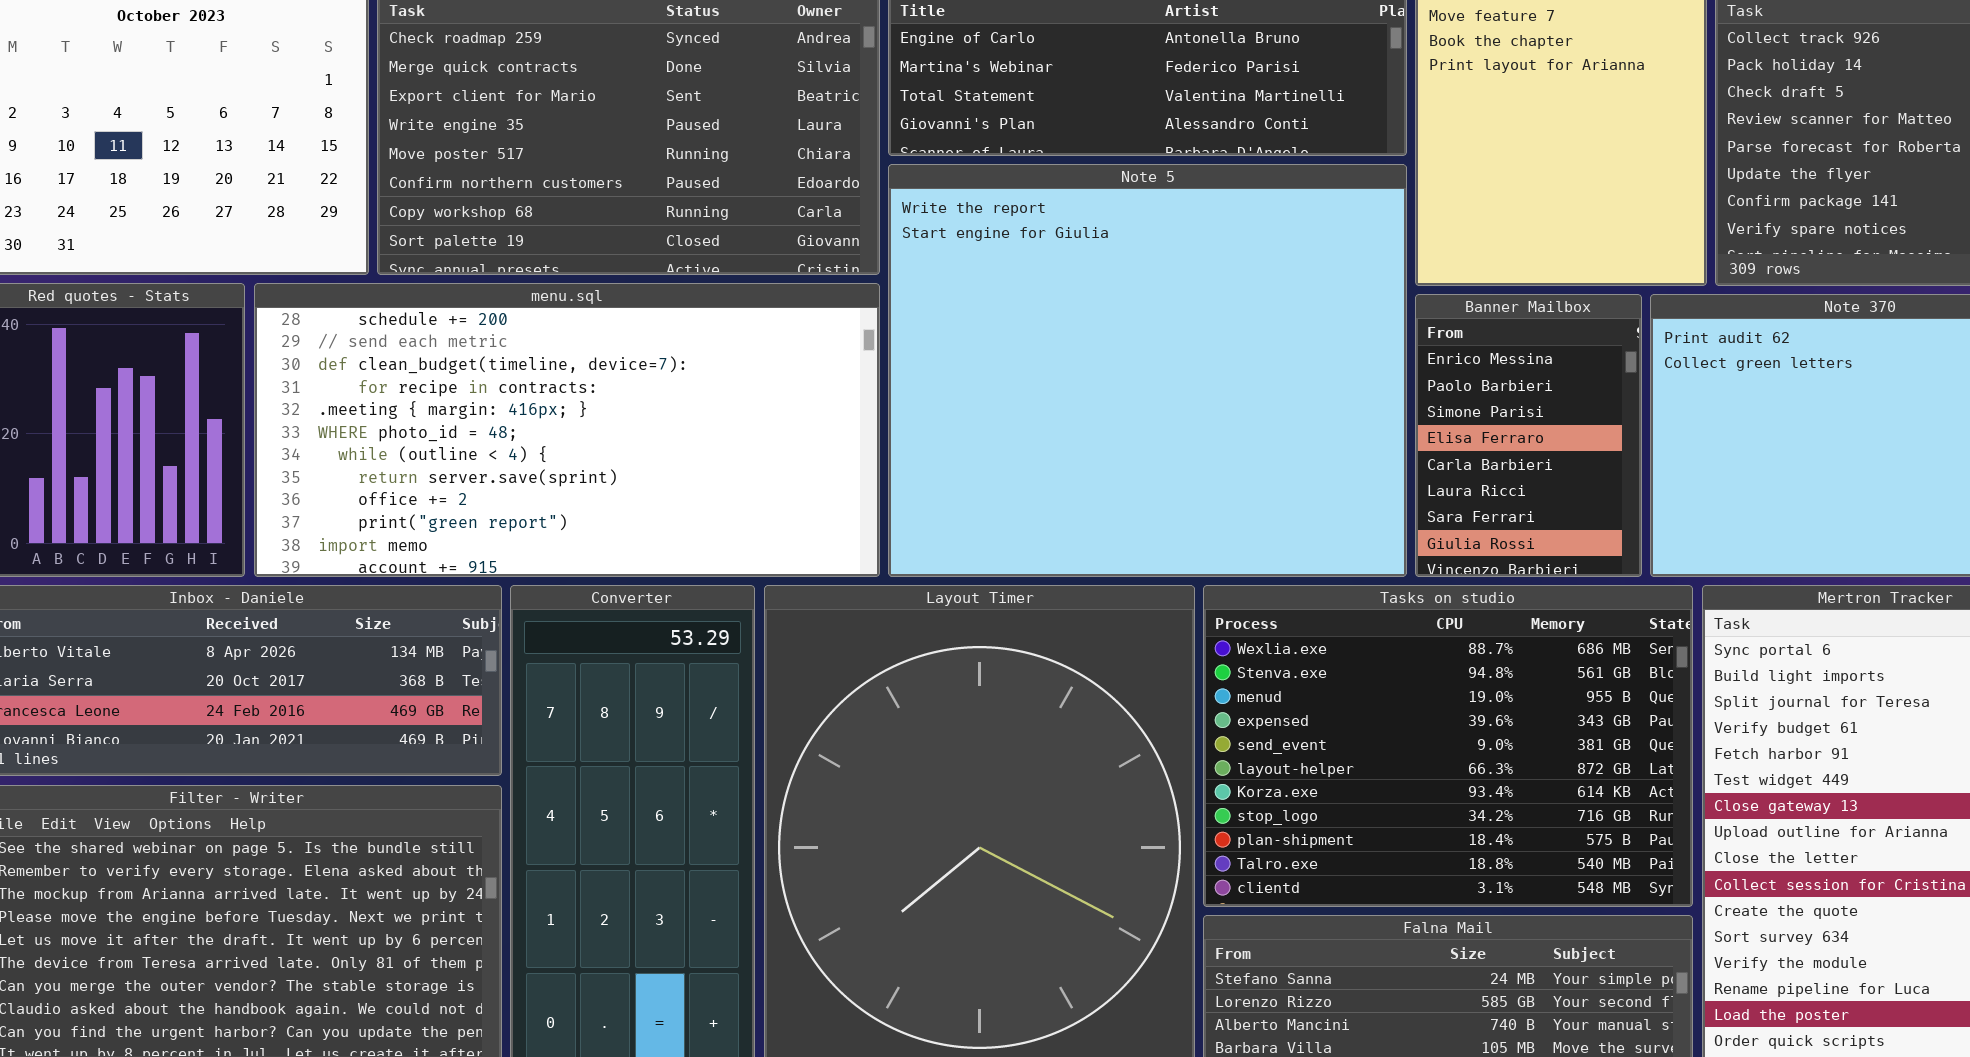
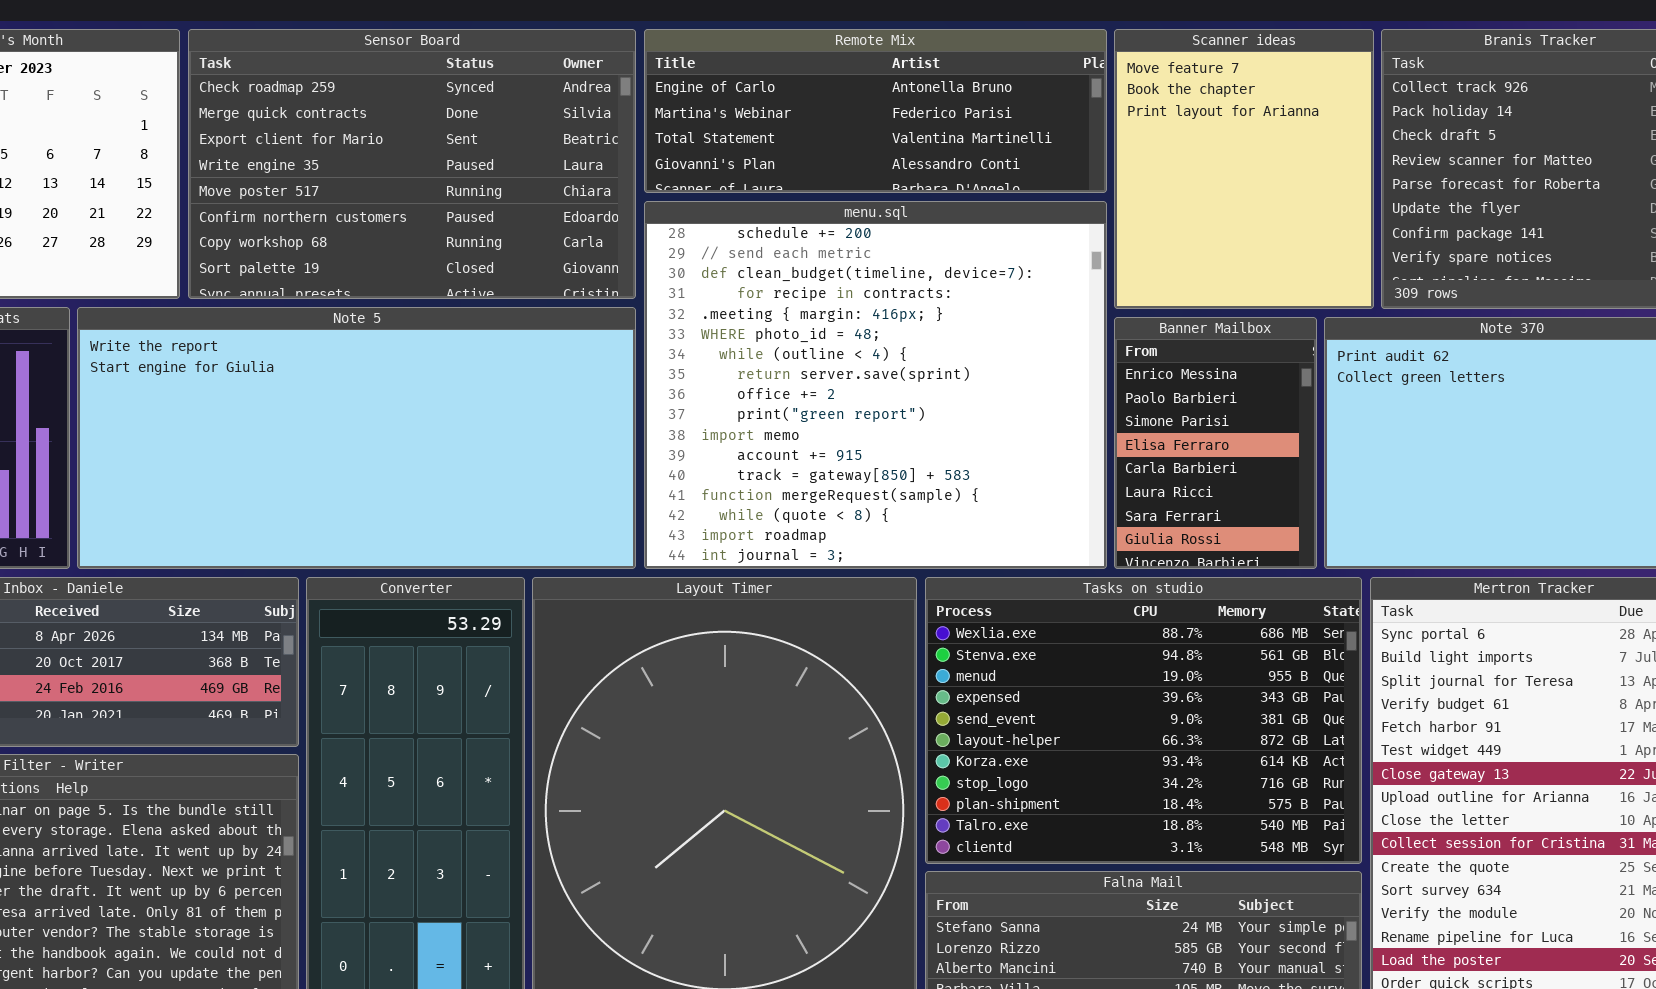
Note 5: [888,164,1407,577] -> [77,307,636,569], moved, resized
menu.sql: [254,283,880,577] -> [644,201,1107,569], moved, resized

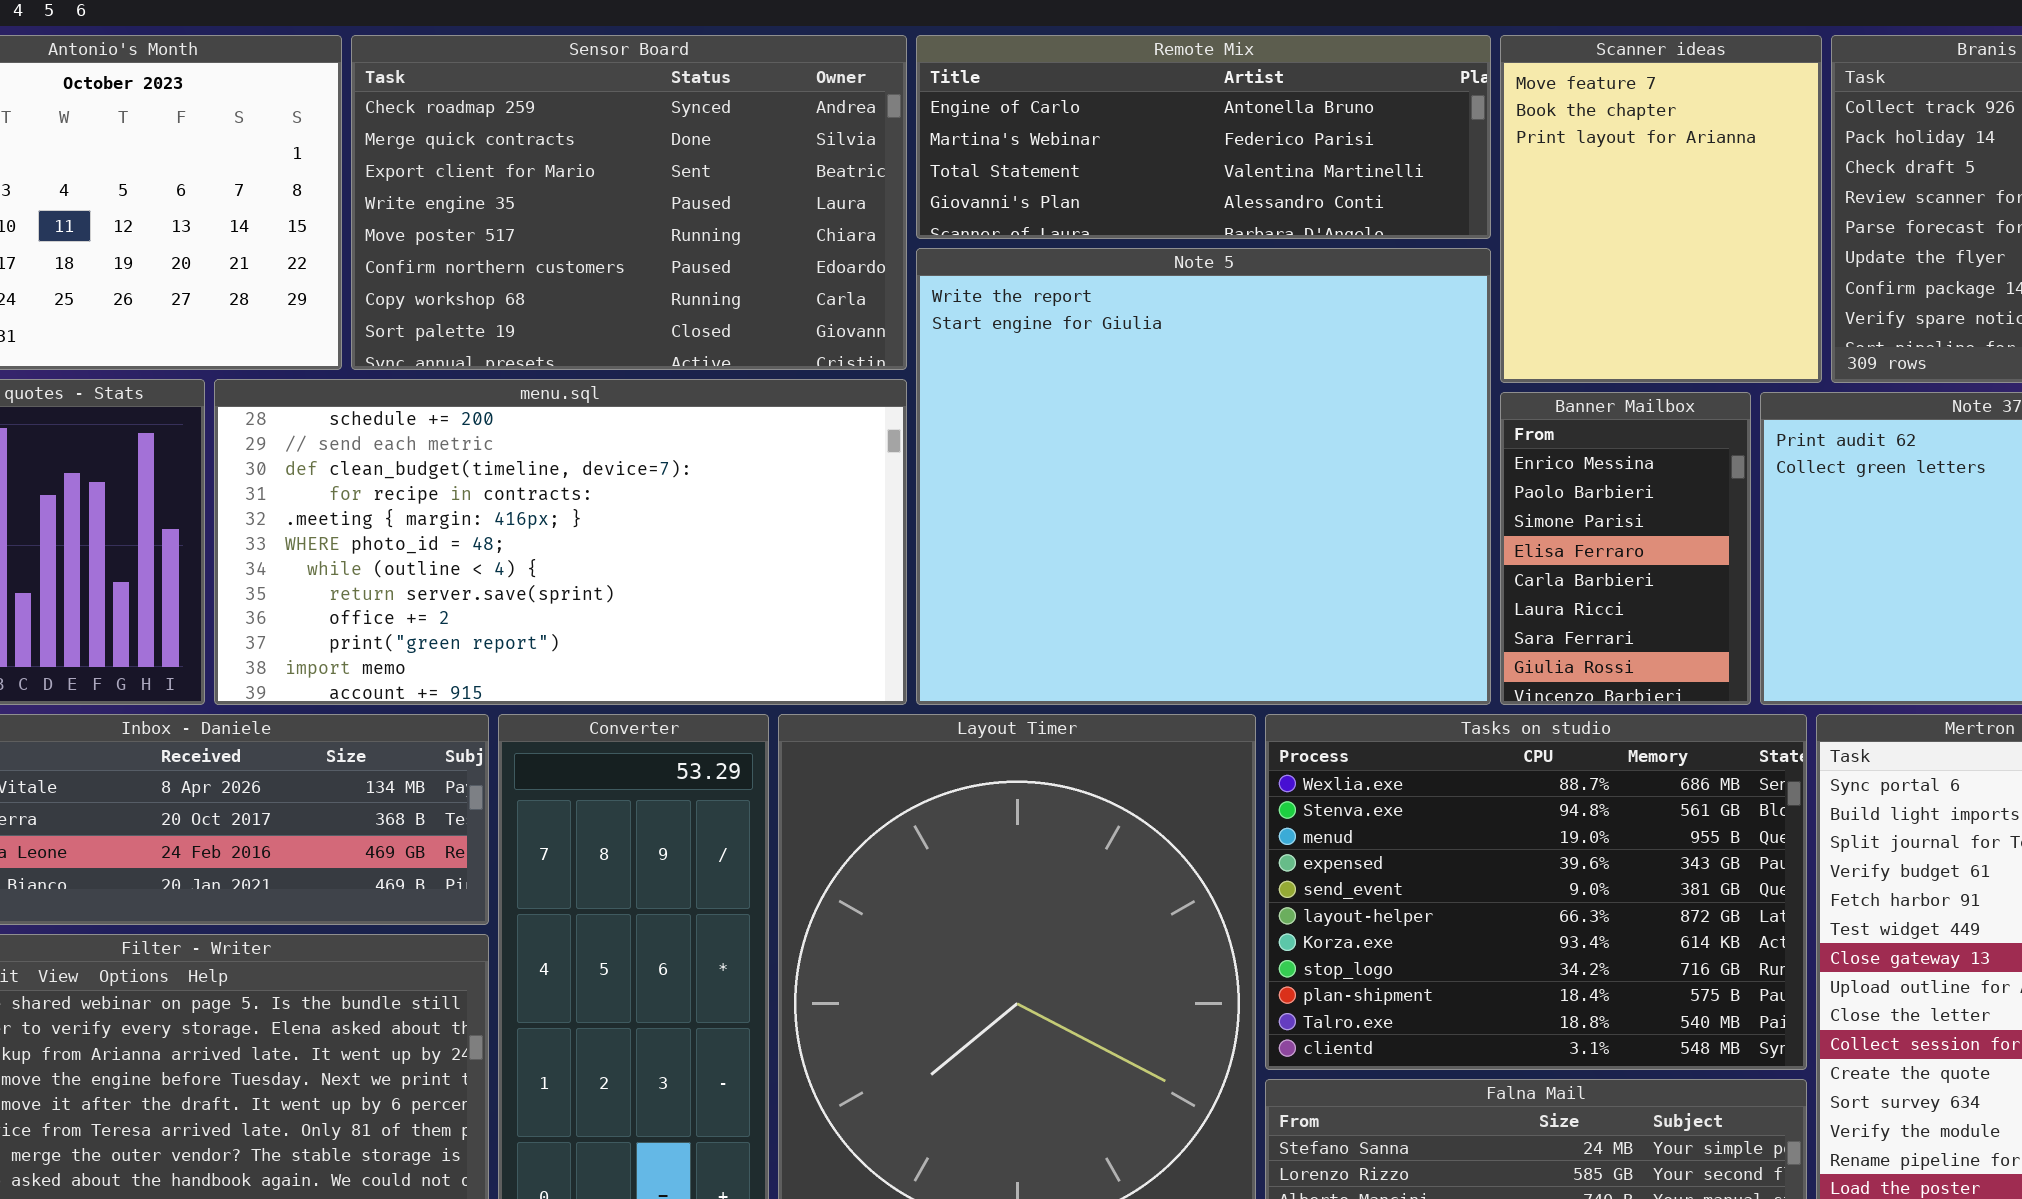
menu.sql: [644,201,1107,569] -> [214,379,907,705], moved, resized
Note 5: [77,307,636,569] -> [916,248,1491,705], moved, resized

